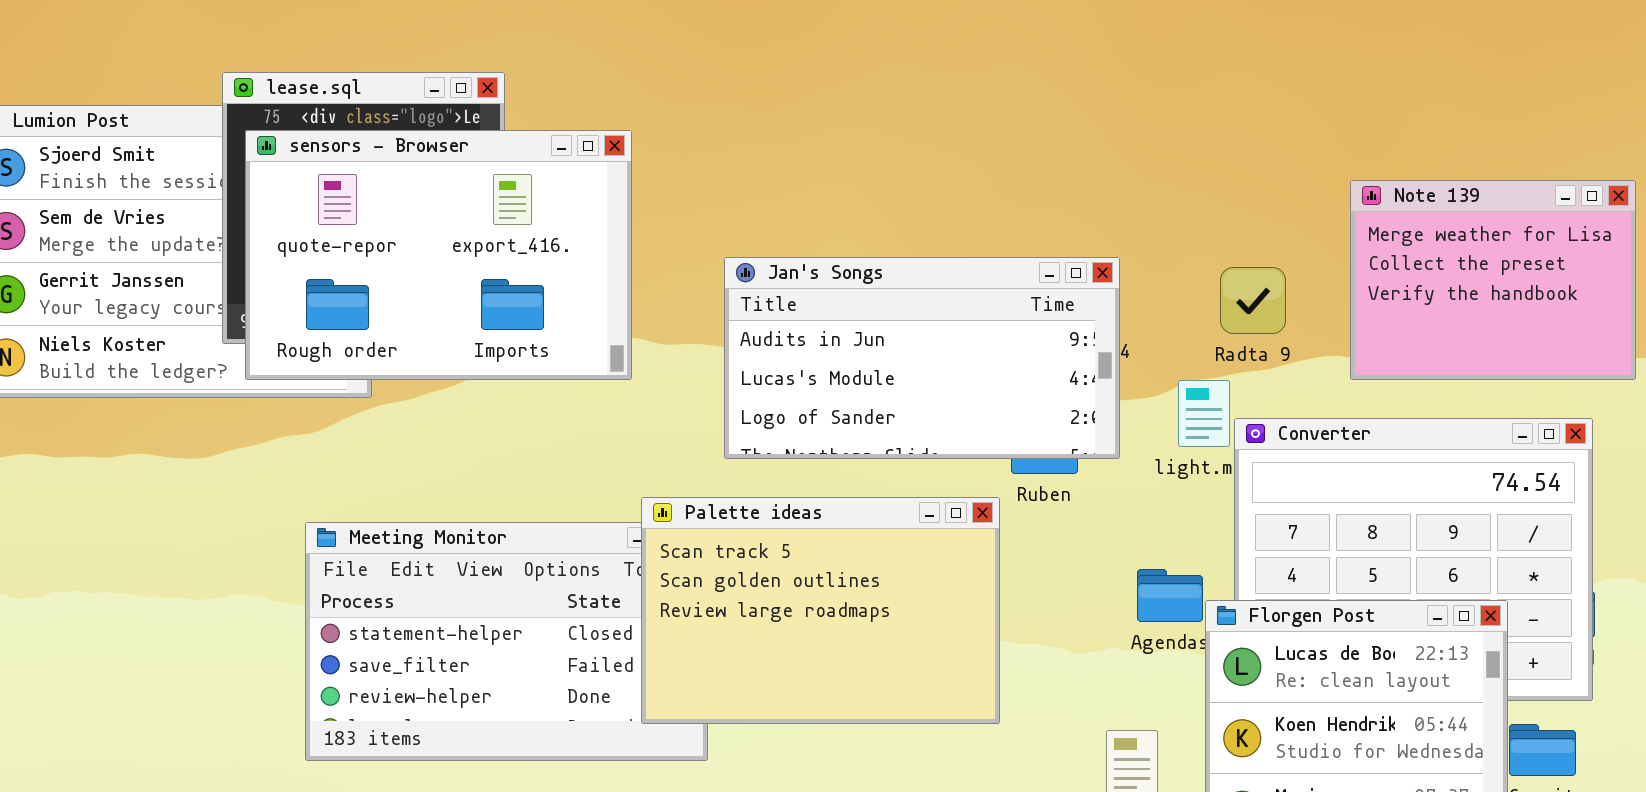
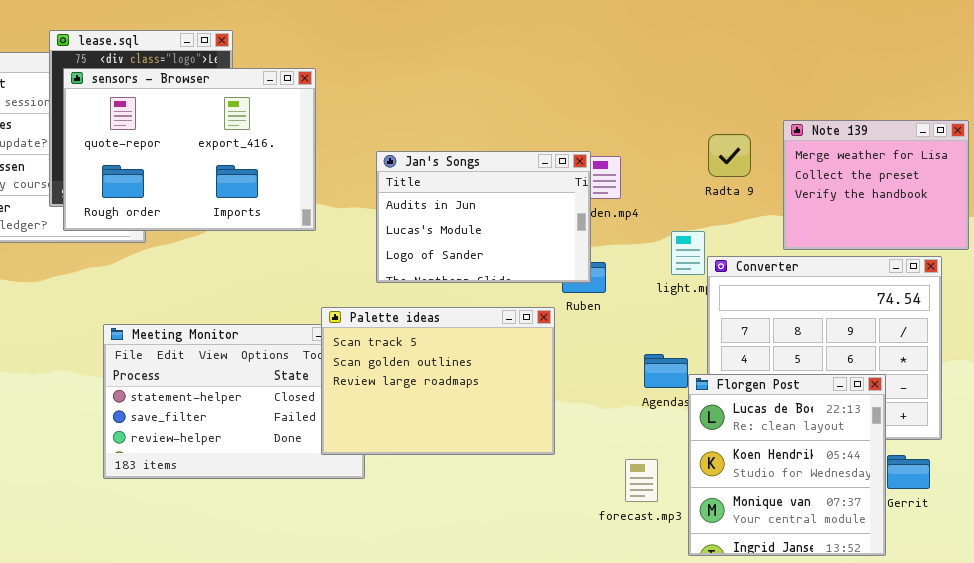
Note 139: [1350,180,1636,380] -> [783,120,969,250], moved
Jan's Songs: [724,257,1120,459] -> [376,151,591,283], resized
Radta 9: [1220,267,1286,334] -> [708,134,751,177], moved

